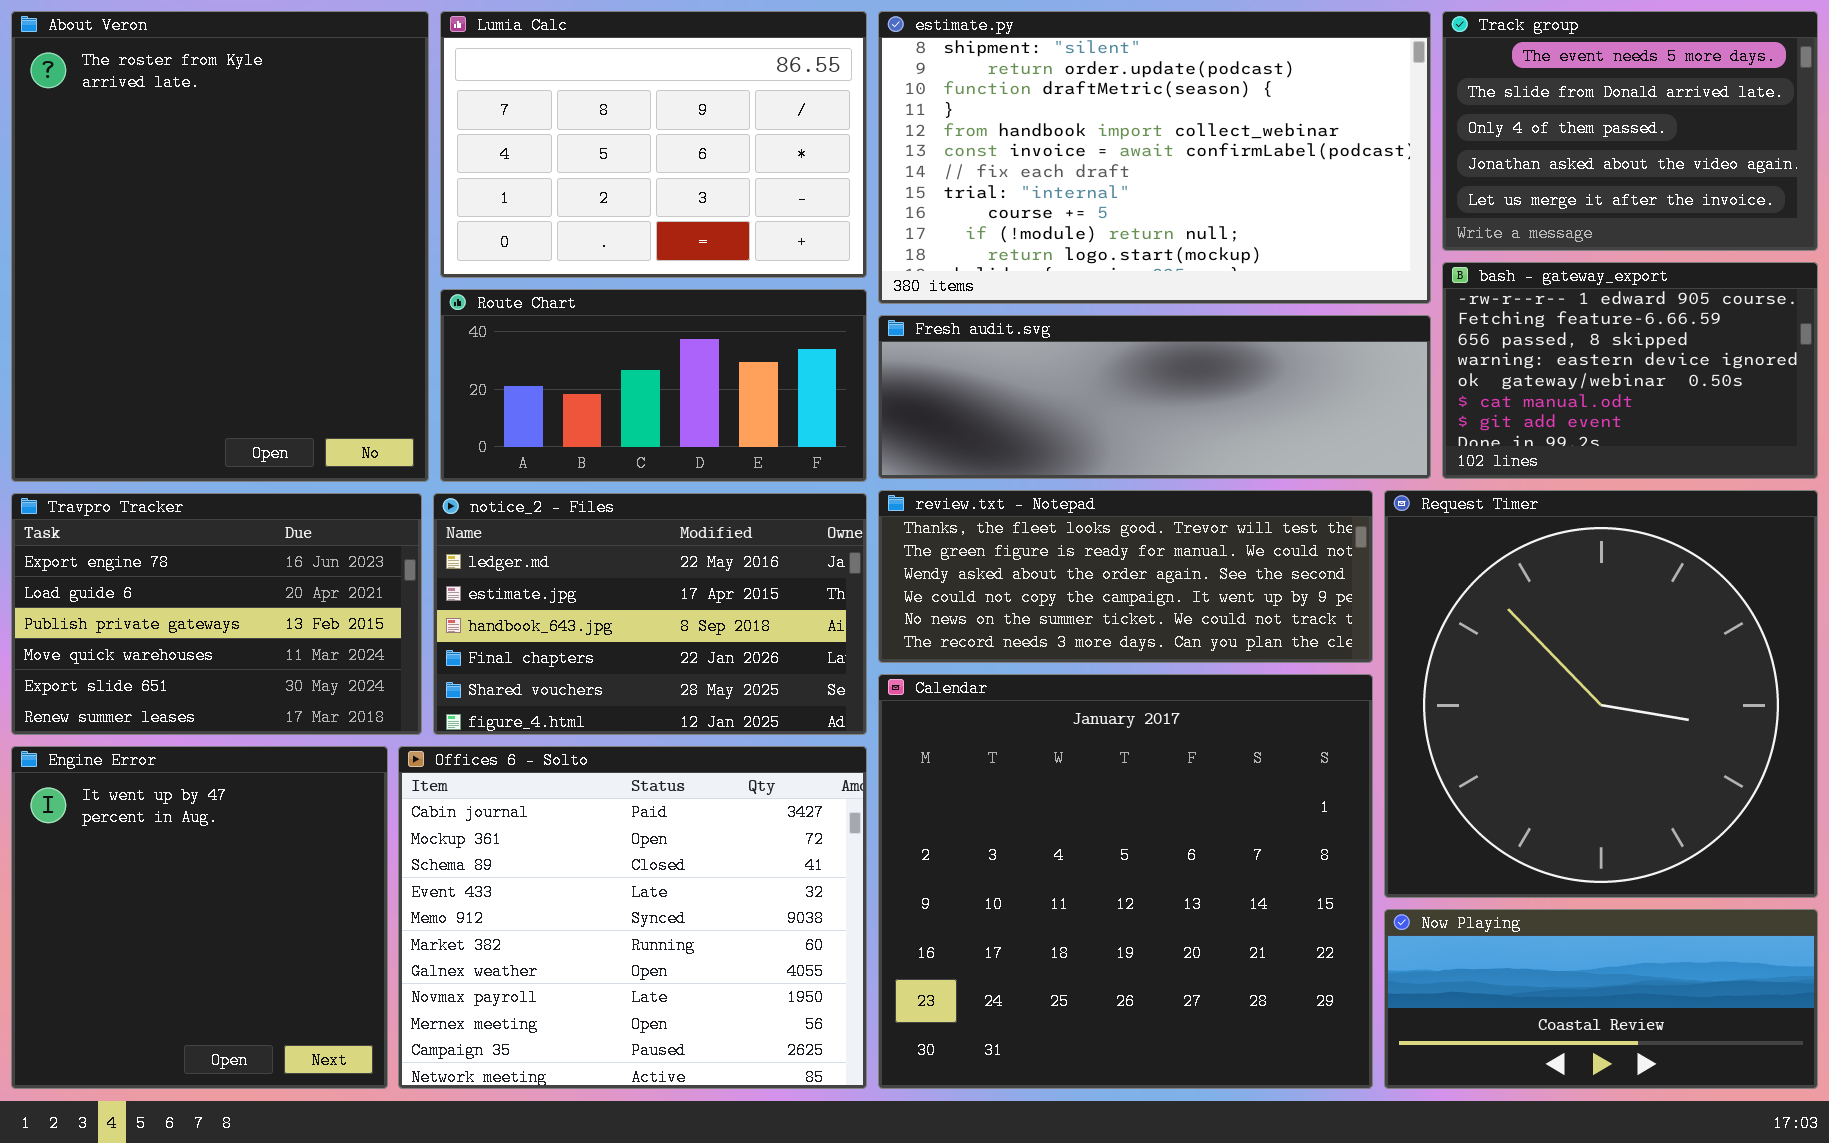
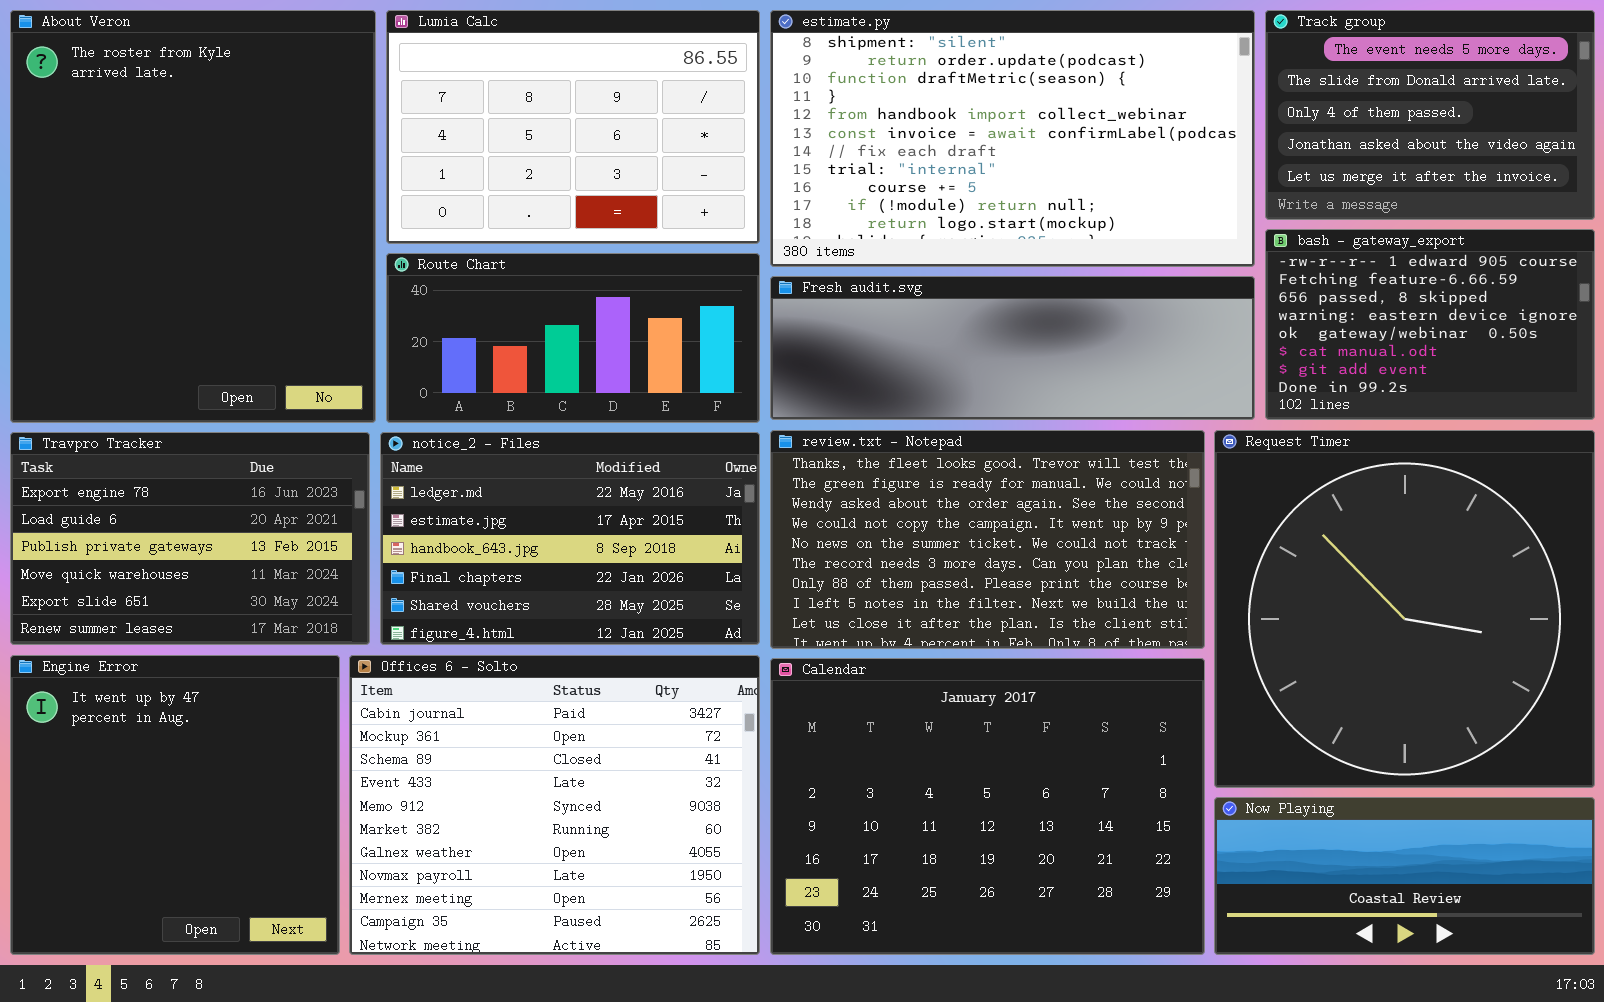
review.txt - Notepad: [878,490,1373,663] -> [770,430,1205,649], resized
Calendar: [878,674,1373,1089] -> [770,658,1205,955], resized

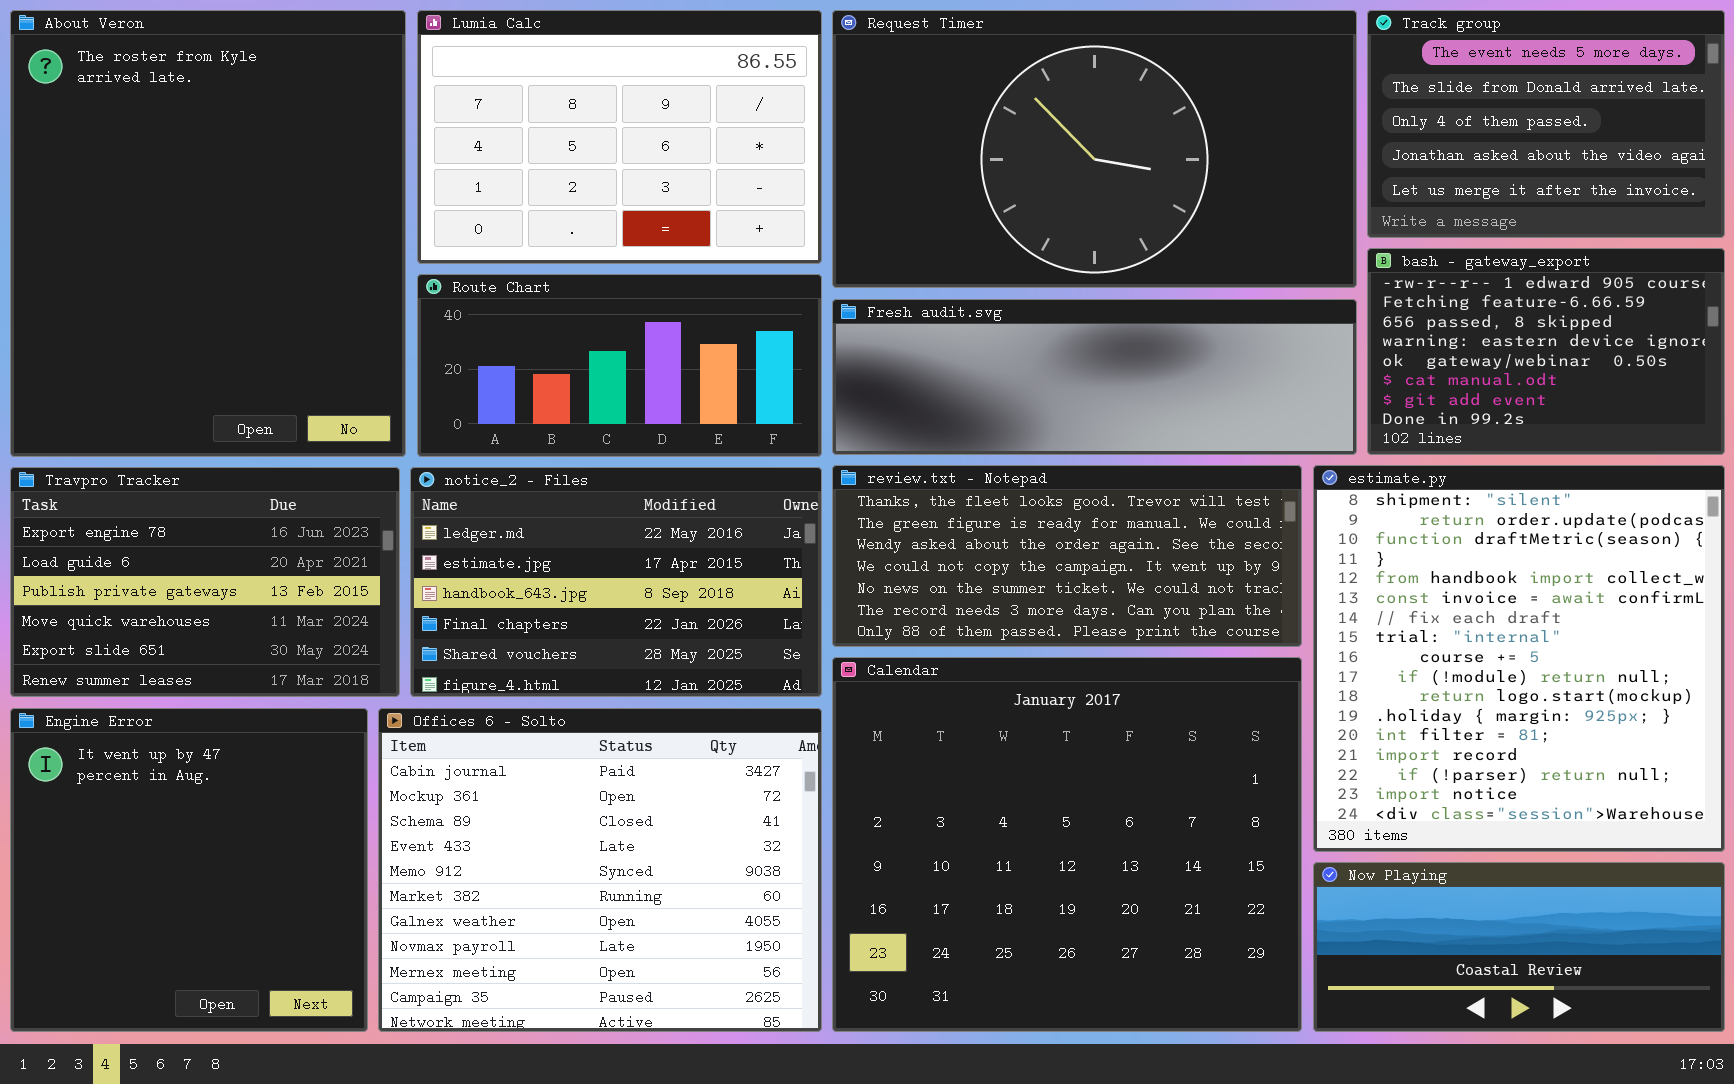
estimate.py: [770,10,1255,267] -> [1313,465,1725,852], moved, resized
review.txt - Notepad: [770,430,1205,649] -> [832,465,1302,647], resized
Request Timer: [1214,430,1595,788] -> [832,10,1357,288], moved, resized
Calendar: [770,658,1205,955] -> [832,657,1302,1032], resized

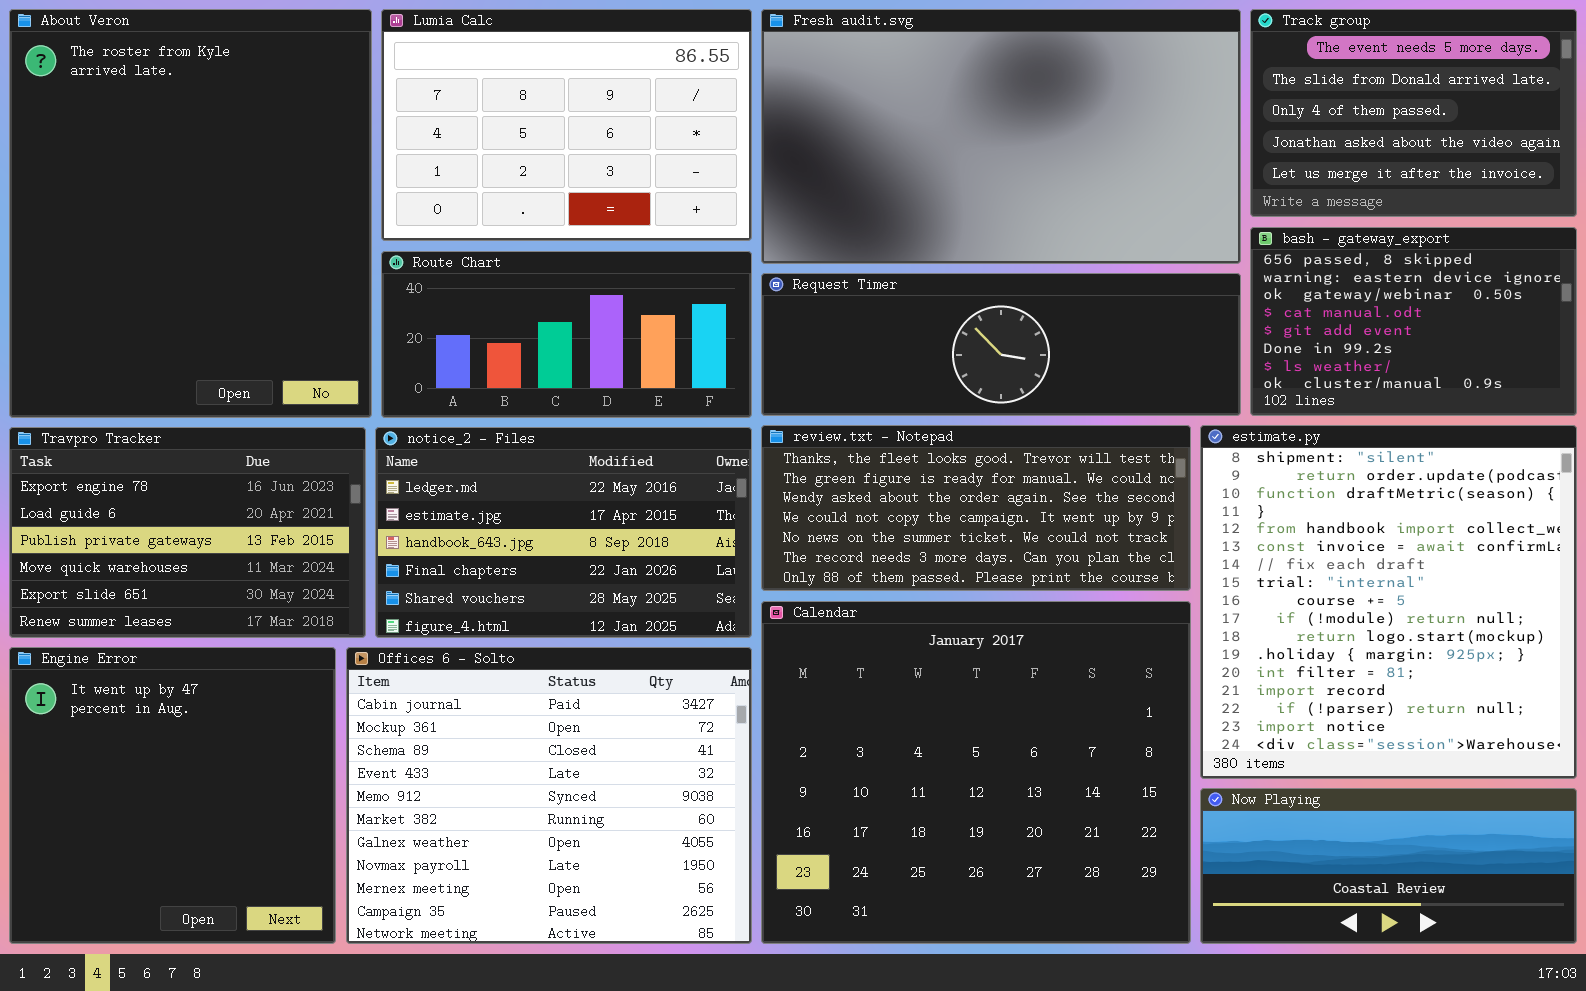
Request Timer: [832,10,1357,288] -> [761,273,1241,416], moved, resized
bash - gateway_export: [1367,248,1725,455] -> [1250,227,1577,416], scrolled down 2 rows
Fresh audit.svg: [832,299,1357,455] -> [761,9,1241,264], moved, resized

